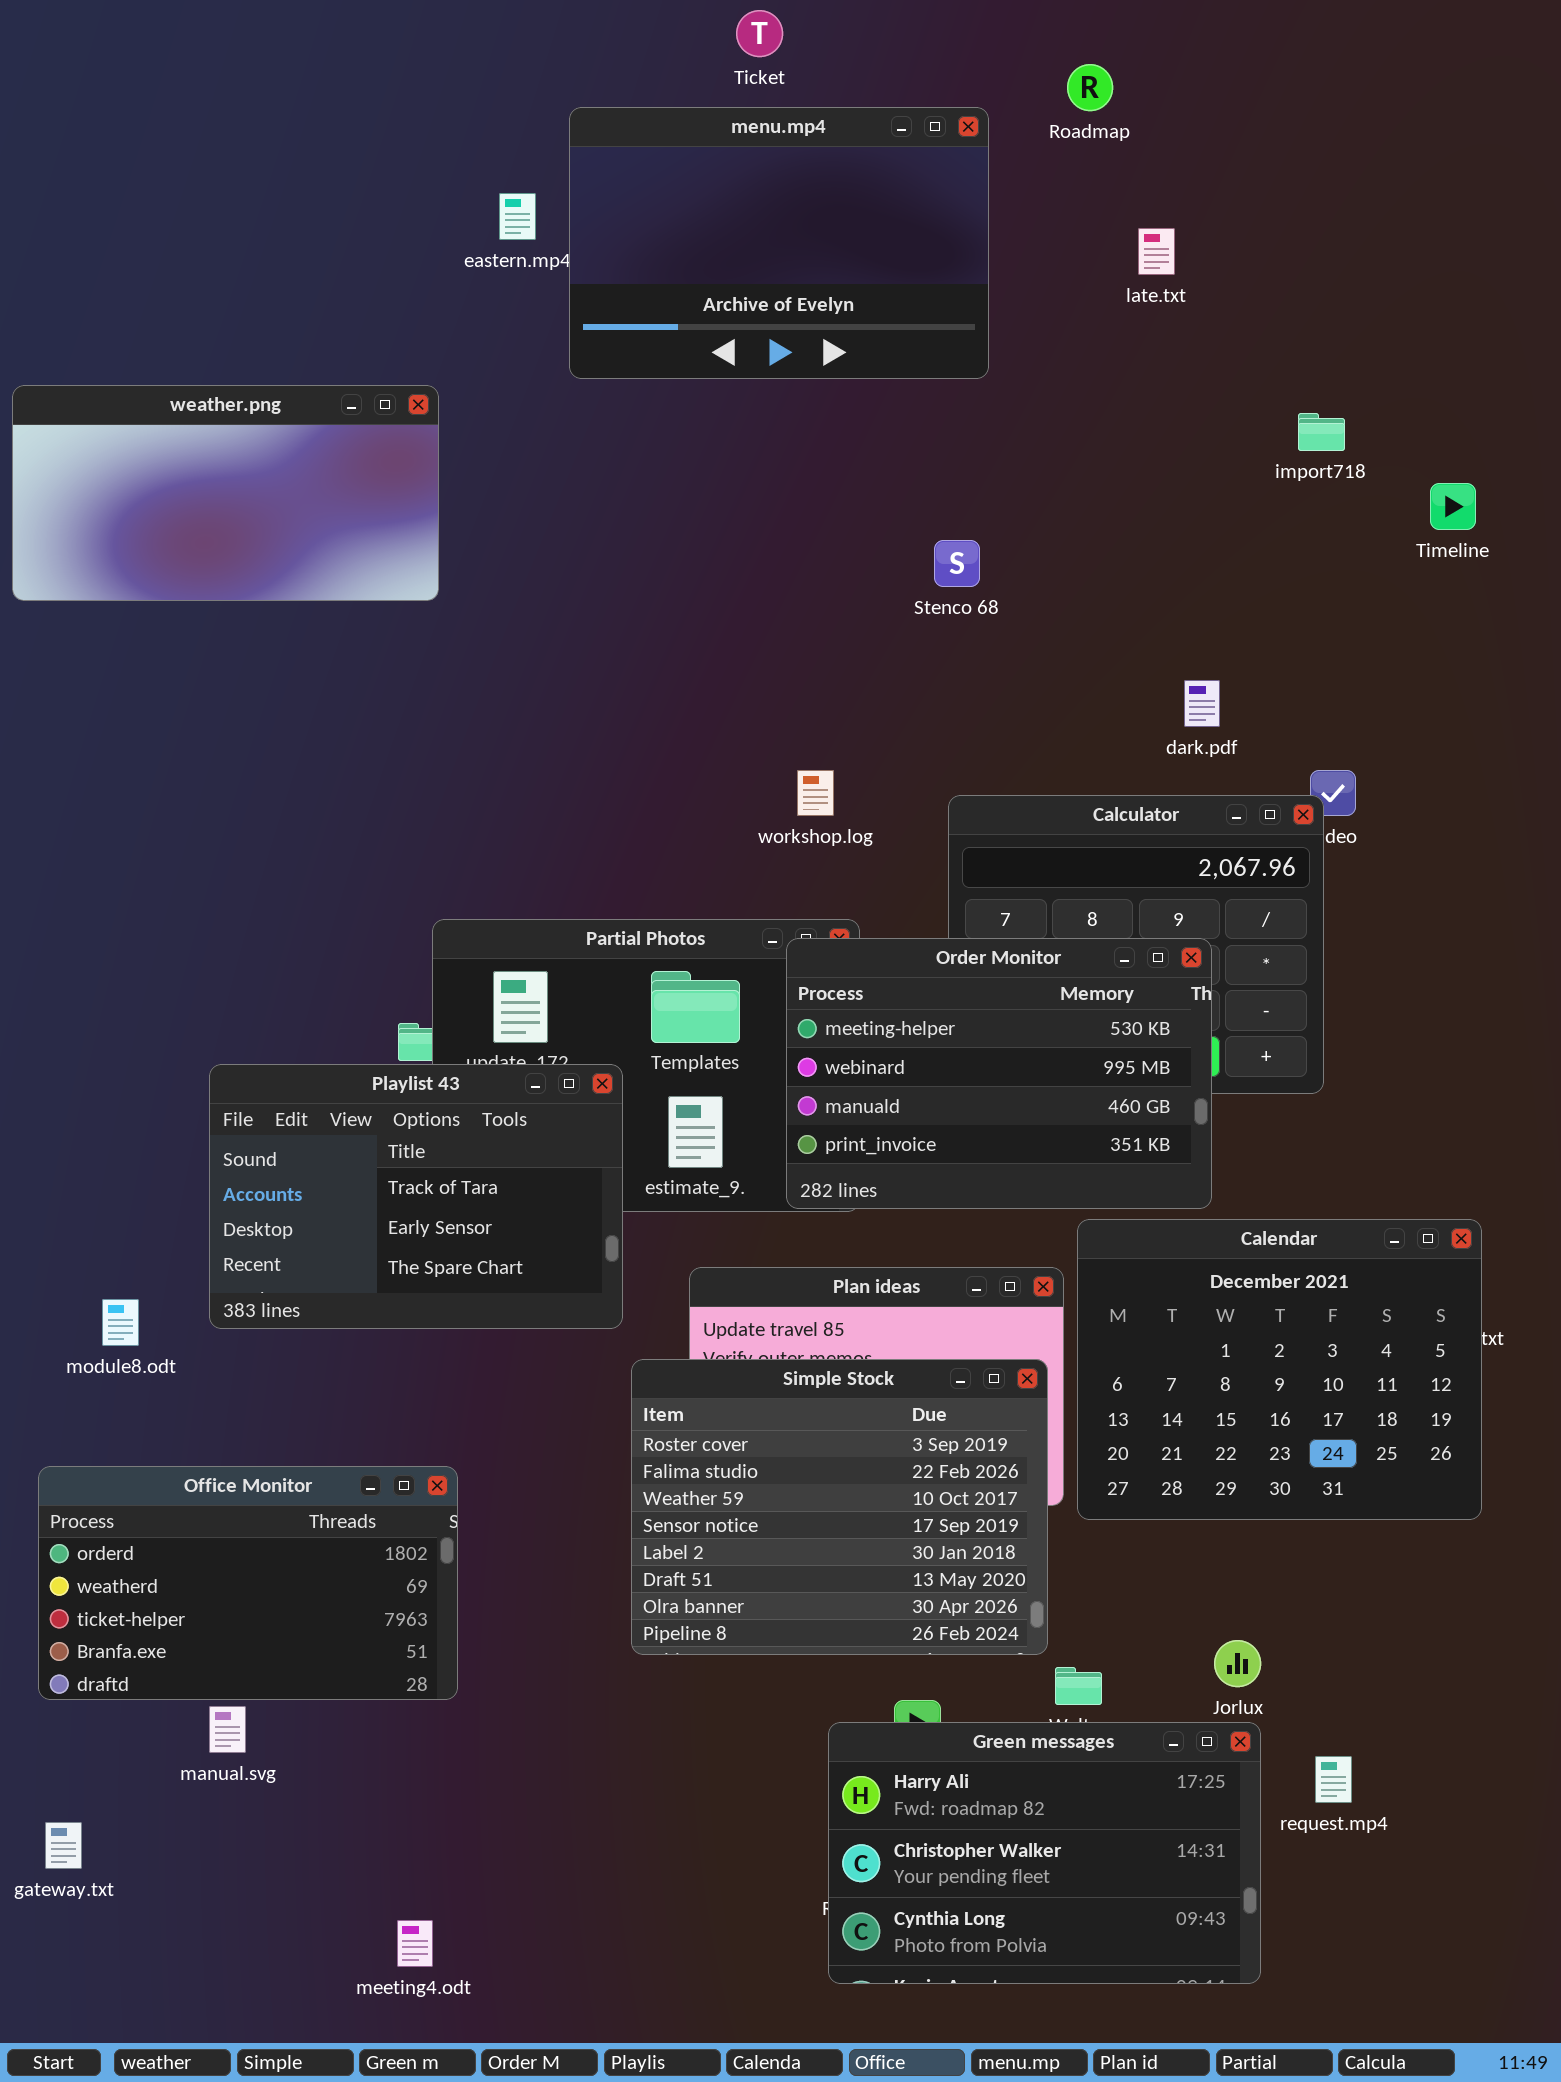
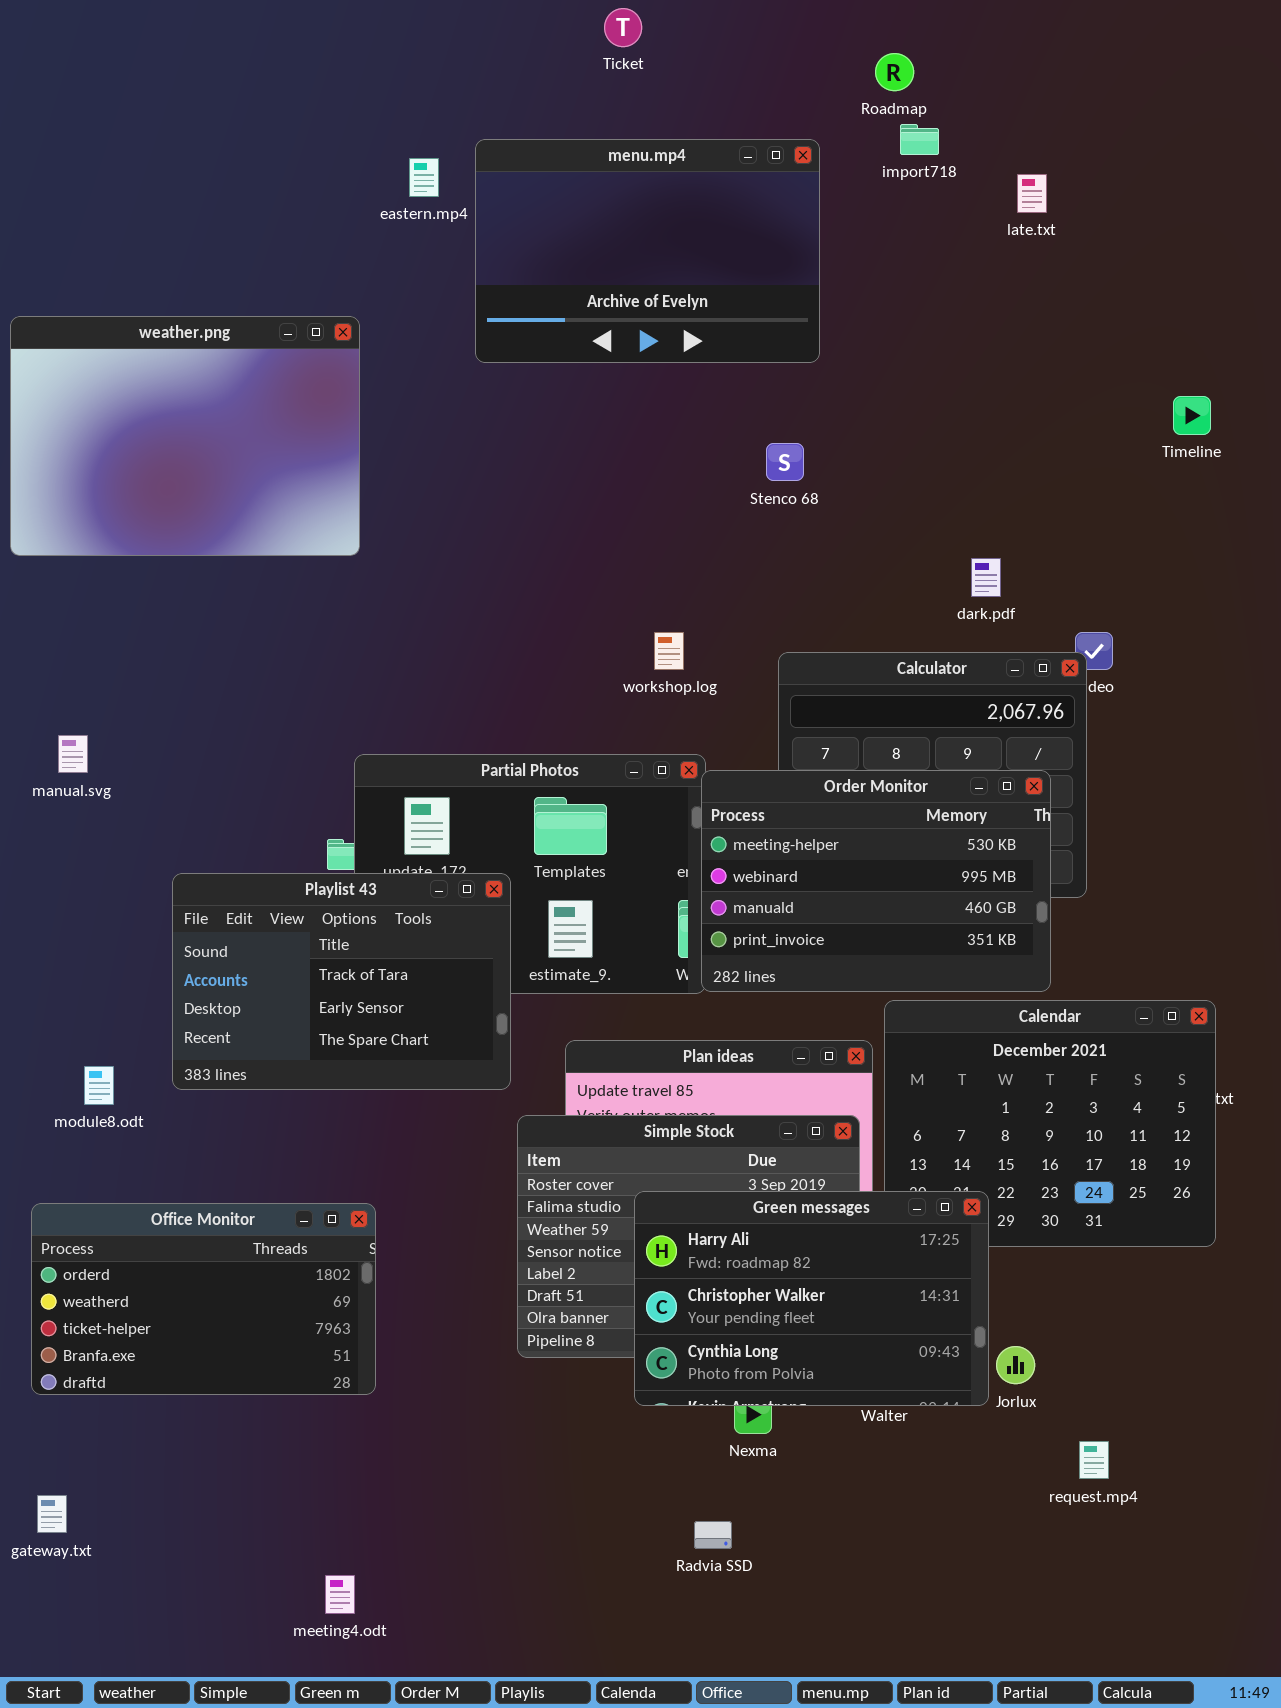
menu.mp4: [569,107,989,379] -> [475,139,820,363], moved
late.txt: [1138,228,1175,275] -> [1017,174,1047,213], moved
weather.png: [12,385,439,601] -> [10,316,360,556], resized
import718: [1298,413,1345,451] -> [900,124,939,155], moved
Order Monitor: [786,938,1212,1209] -> [701,770,1051,992], moved
manual.svg: [209,1706,246,1753] -> [58,735,88,773], moved
Green messages: [828,1722,1261,1984] -> [634,1191,989,1406], moved

